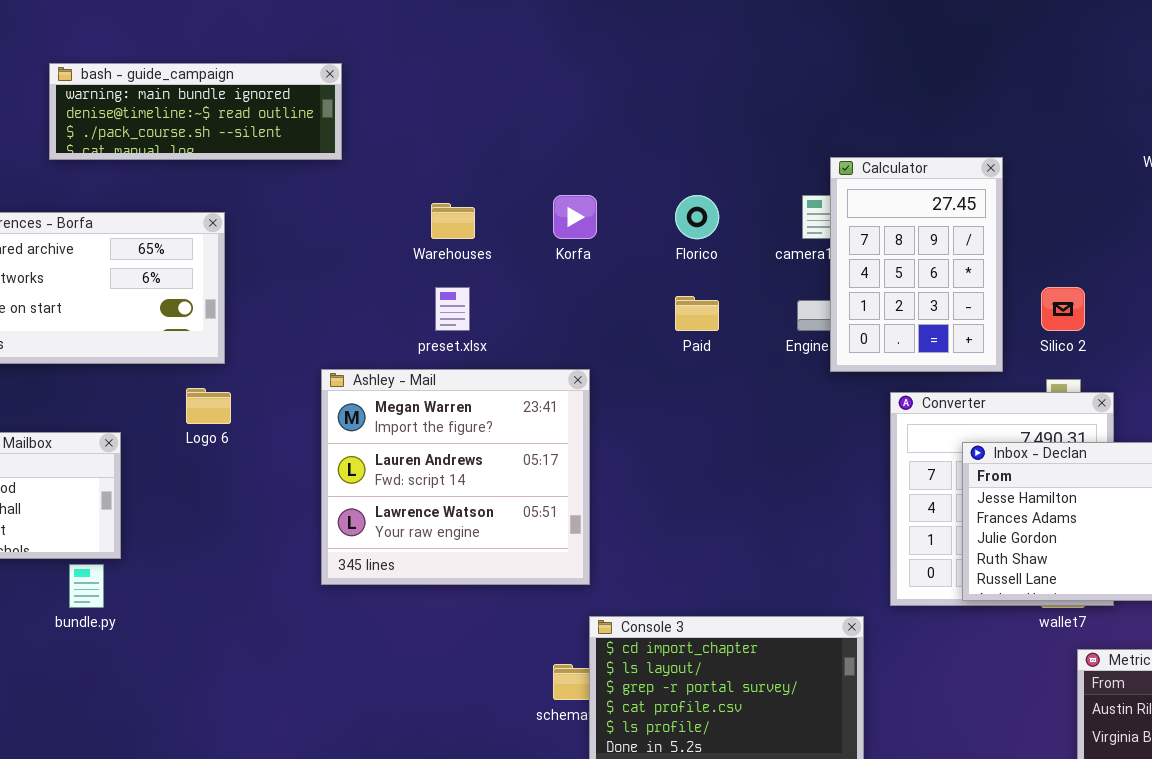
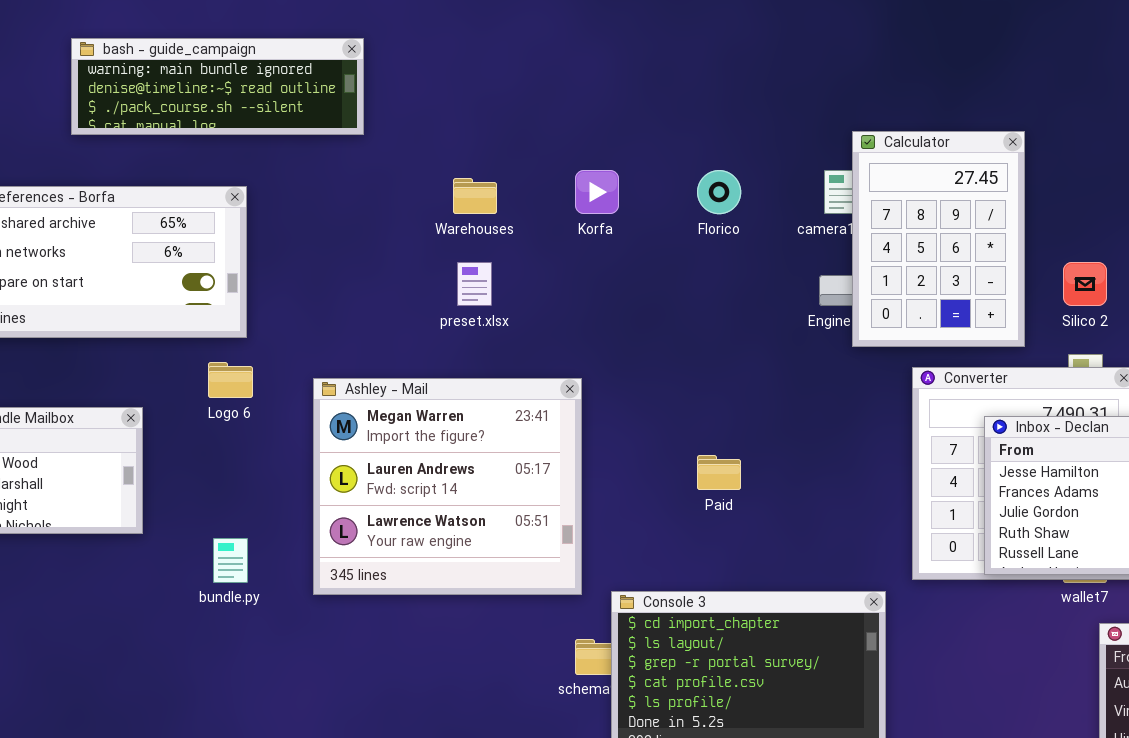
Paid: [675,296,719,331] -> [697,455,741,490], moved
Ashley - Mail: [321,369,590,585] -> [313,378,582,595], moved
bundle.py: [69,564,104,608] -> [213,538,248,583], moved

